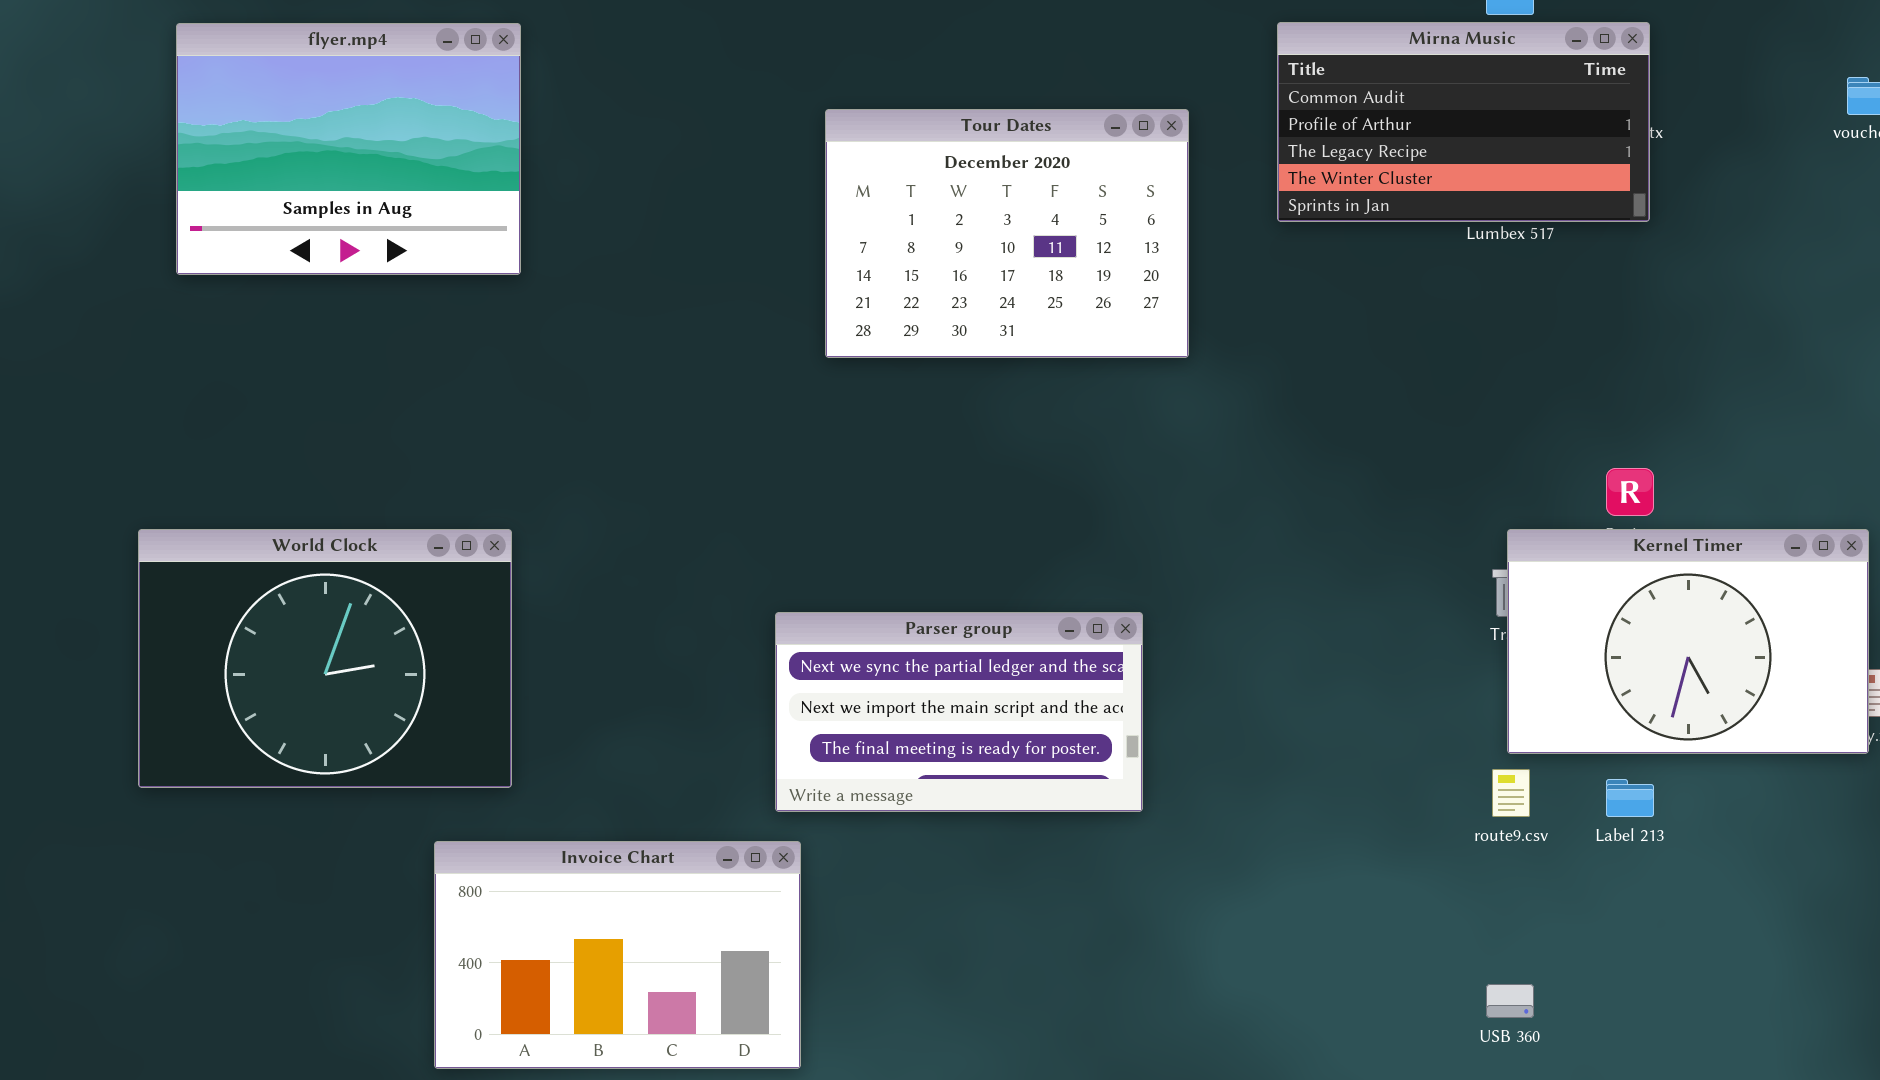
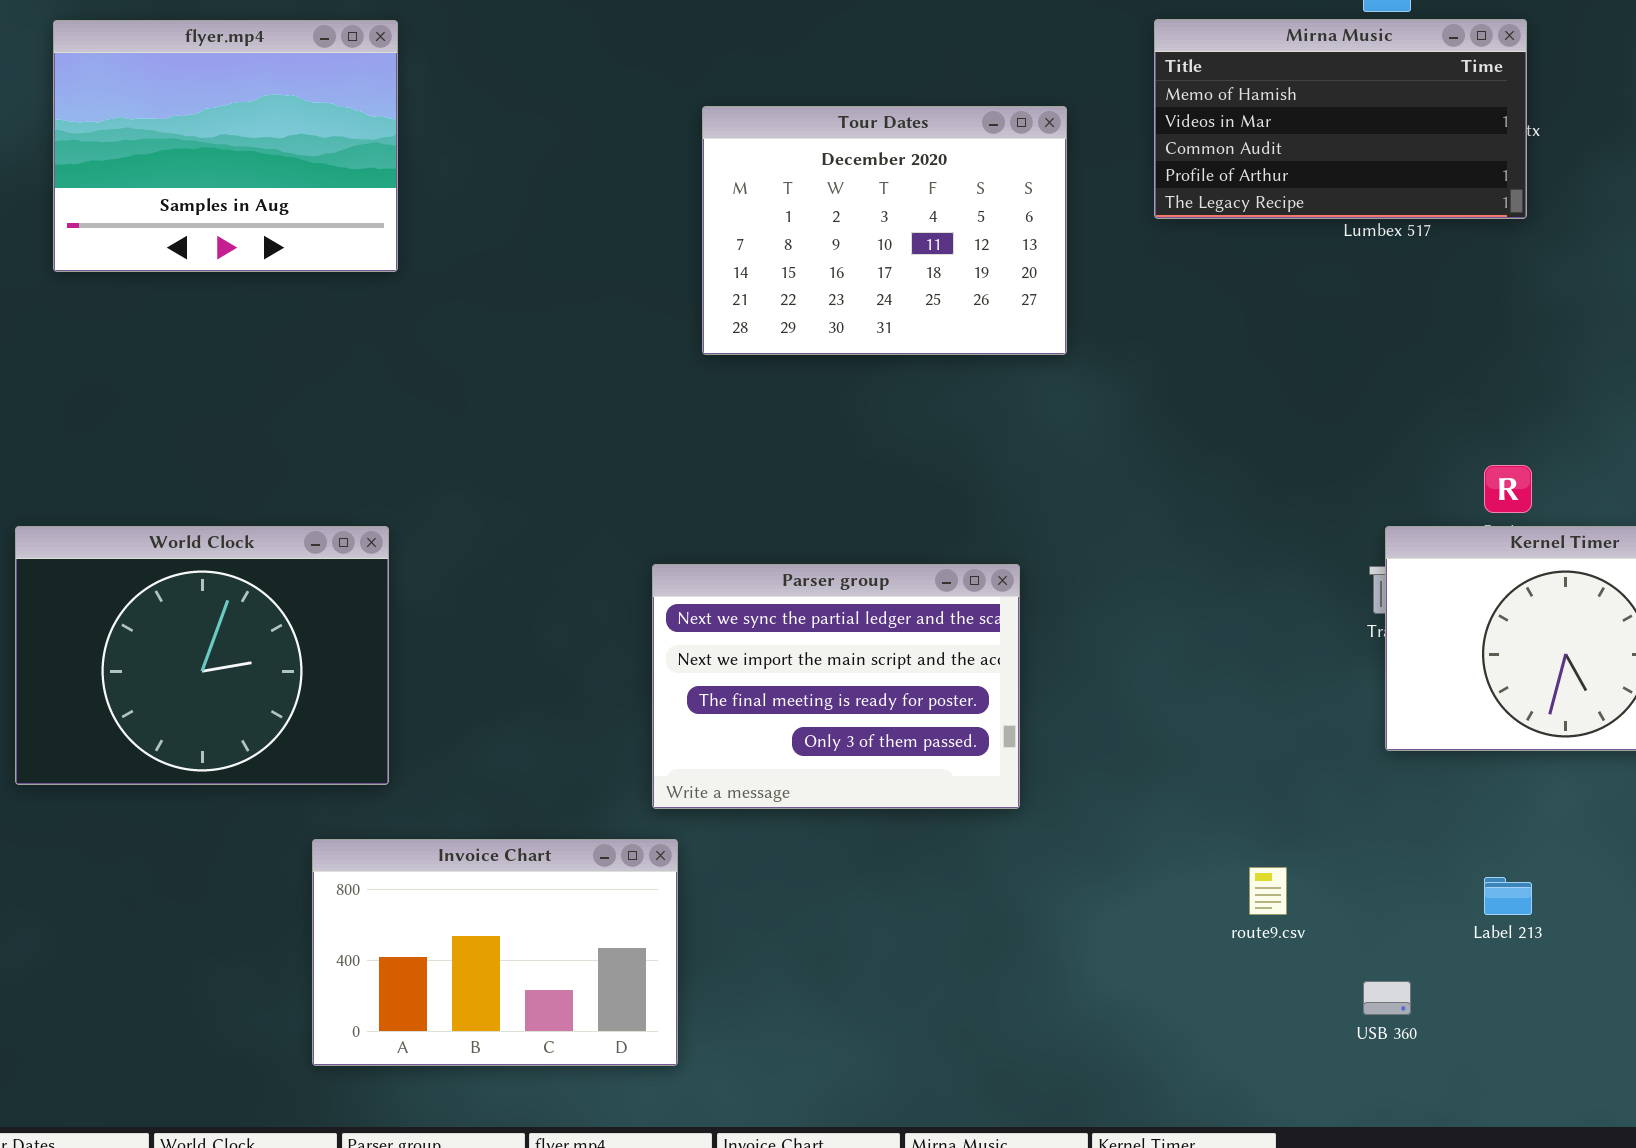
Mirna Music: [1277,22,1650,222] -> [1154,19,1527,219], scrolled up 2 rows
Parser group: [775,612,1143,812] -> [652,564,1020,809], resized
route9.csv: [1492,769,1530,817] -> [1249,867,1287,915], moved
Label 213: [1606,779,1654,817] -> [1484,877,1532,915], moved

